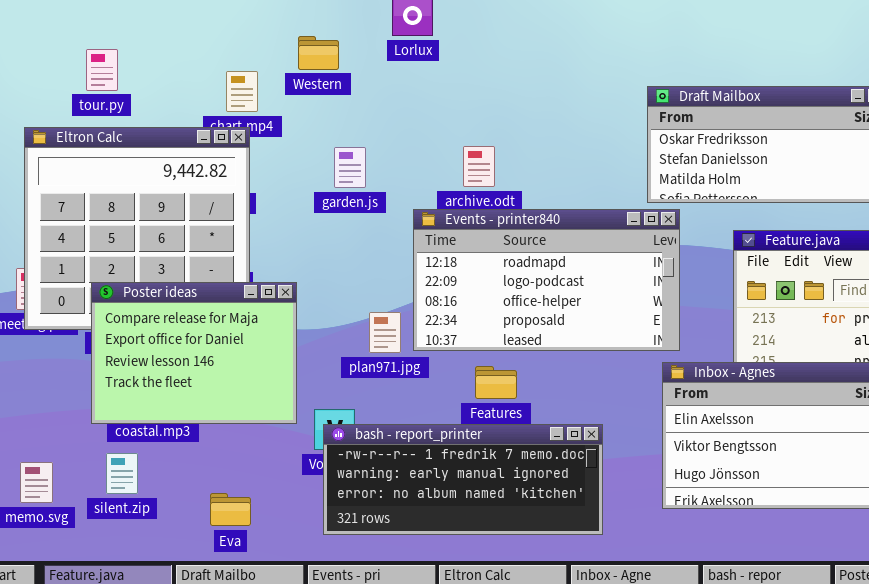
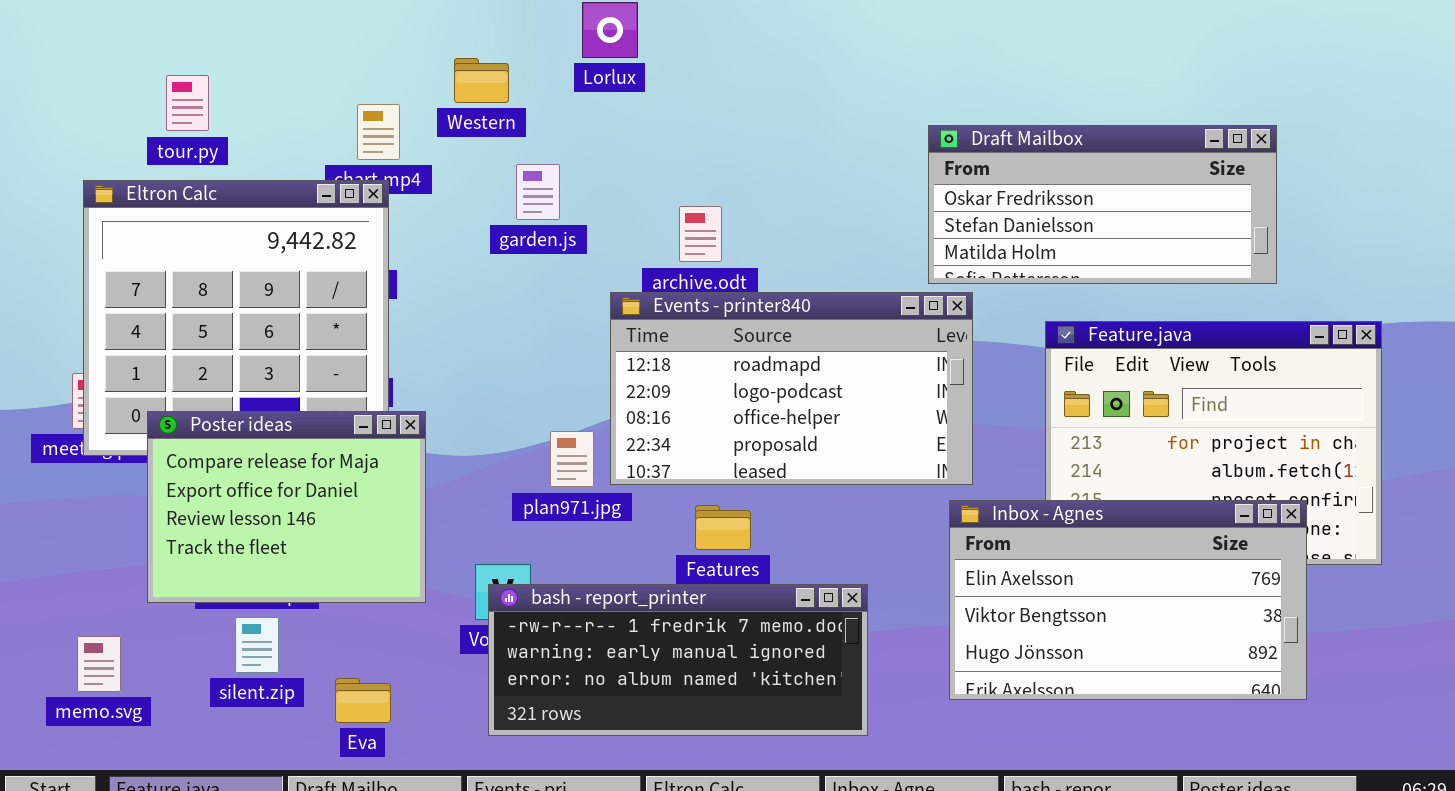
garden.js: [334,147,366,188] -> [516,164,560,220], moved
Poster ideas: [91,282,297,424] -> [147,411,426,603], moved
silent.zip: [106,453,138,494] -> [235,617,279,673], moved

